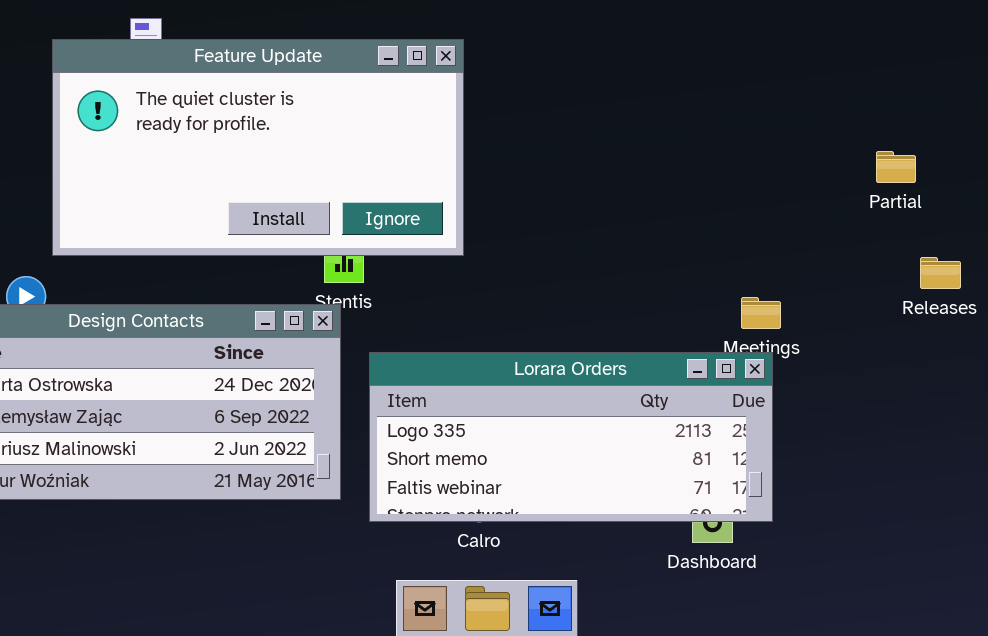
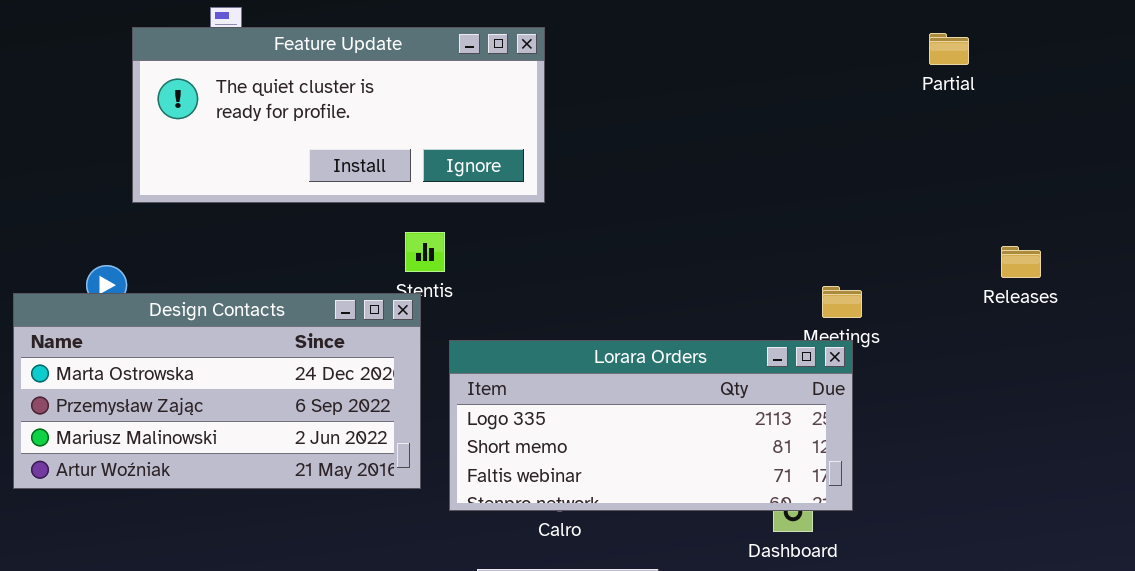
Feature Update: [52,39,464,256] -> [132,27,545,203], resized
Partial: [876,151,916,183] -> [929,33,969,65], moved

